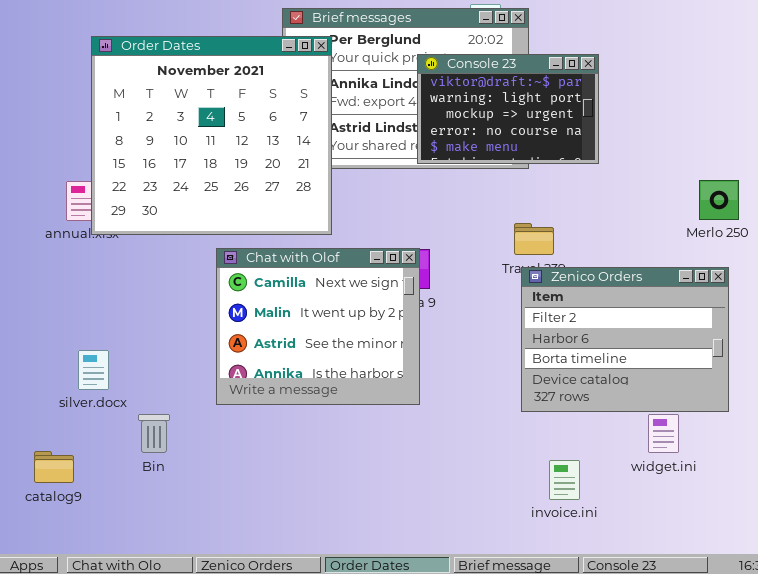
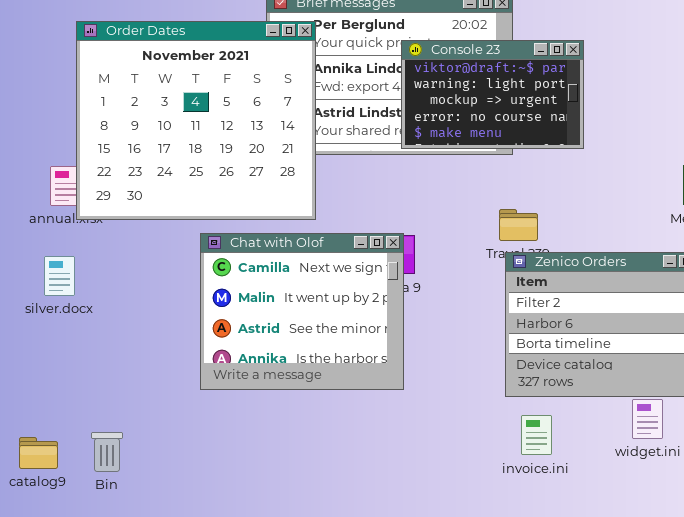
silver.docx: [78,350,109,390] -> [44,256,75,296], moved
Bin: [138,414,170,453] -> [91,432,123,472], moved
invoice.ini: [549,460,580,500] -> [521,415,552,455], moved

